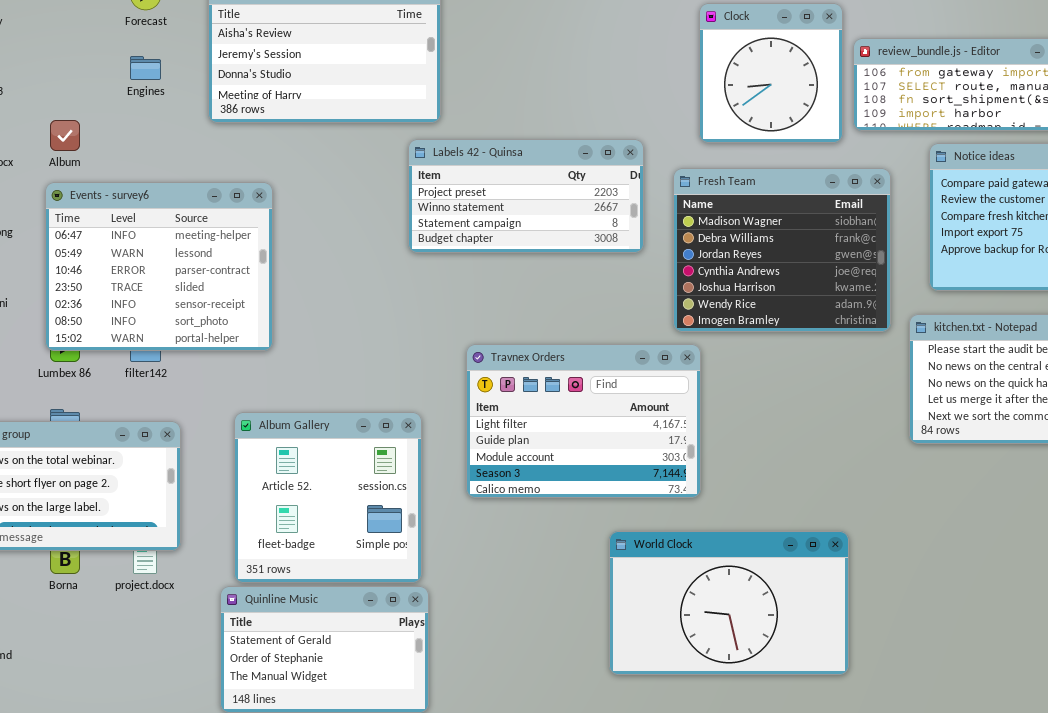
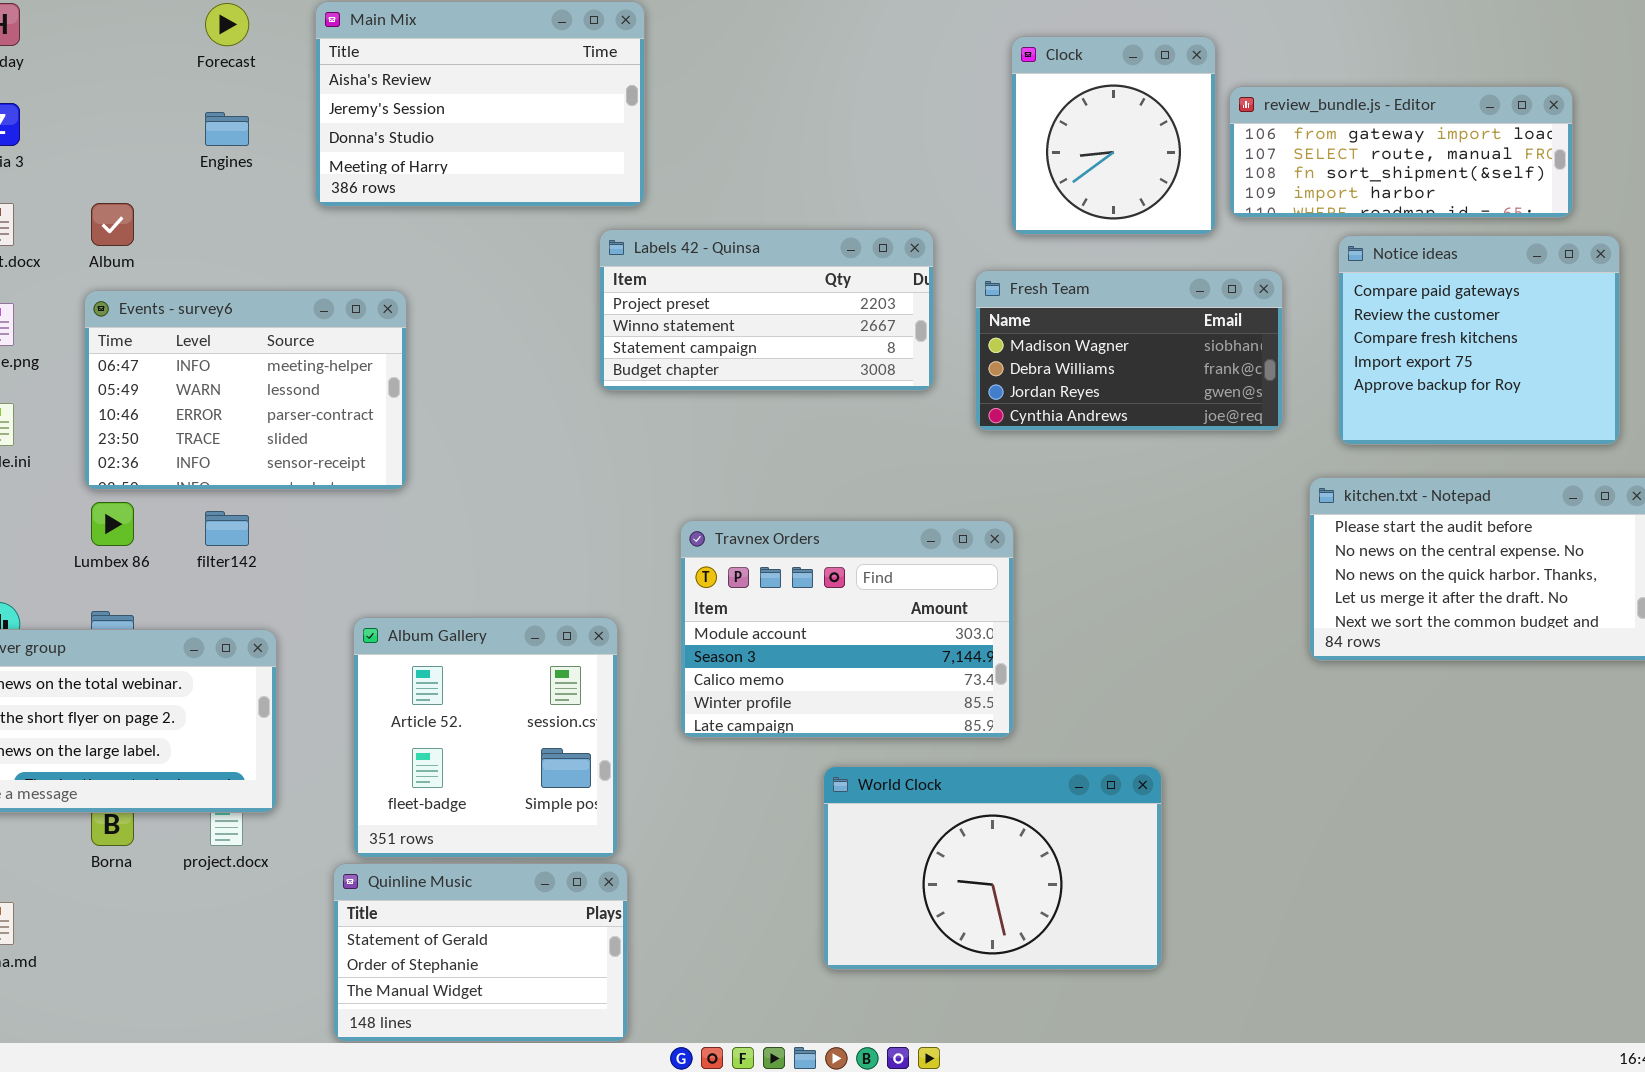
Fresh Team: [673,168,891,332] -> [975,270,1283,431], resized
Events - survey6: [45,182,273,351] -> [84,290,407,490], resized
Travnex Orders: [466,344,701,498] -> [680,520,1014,738], scrolled down 2 rows
World Clock: [609,531,849,675] -> [823,766,1162,970], moved

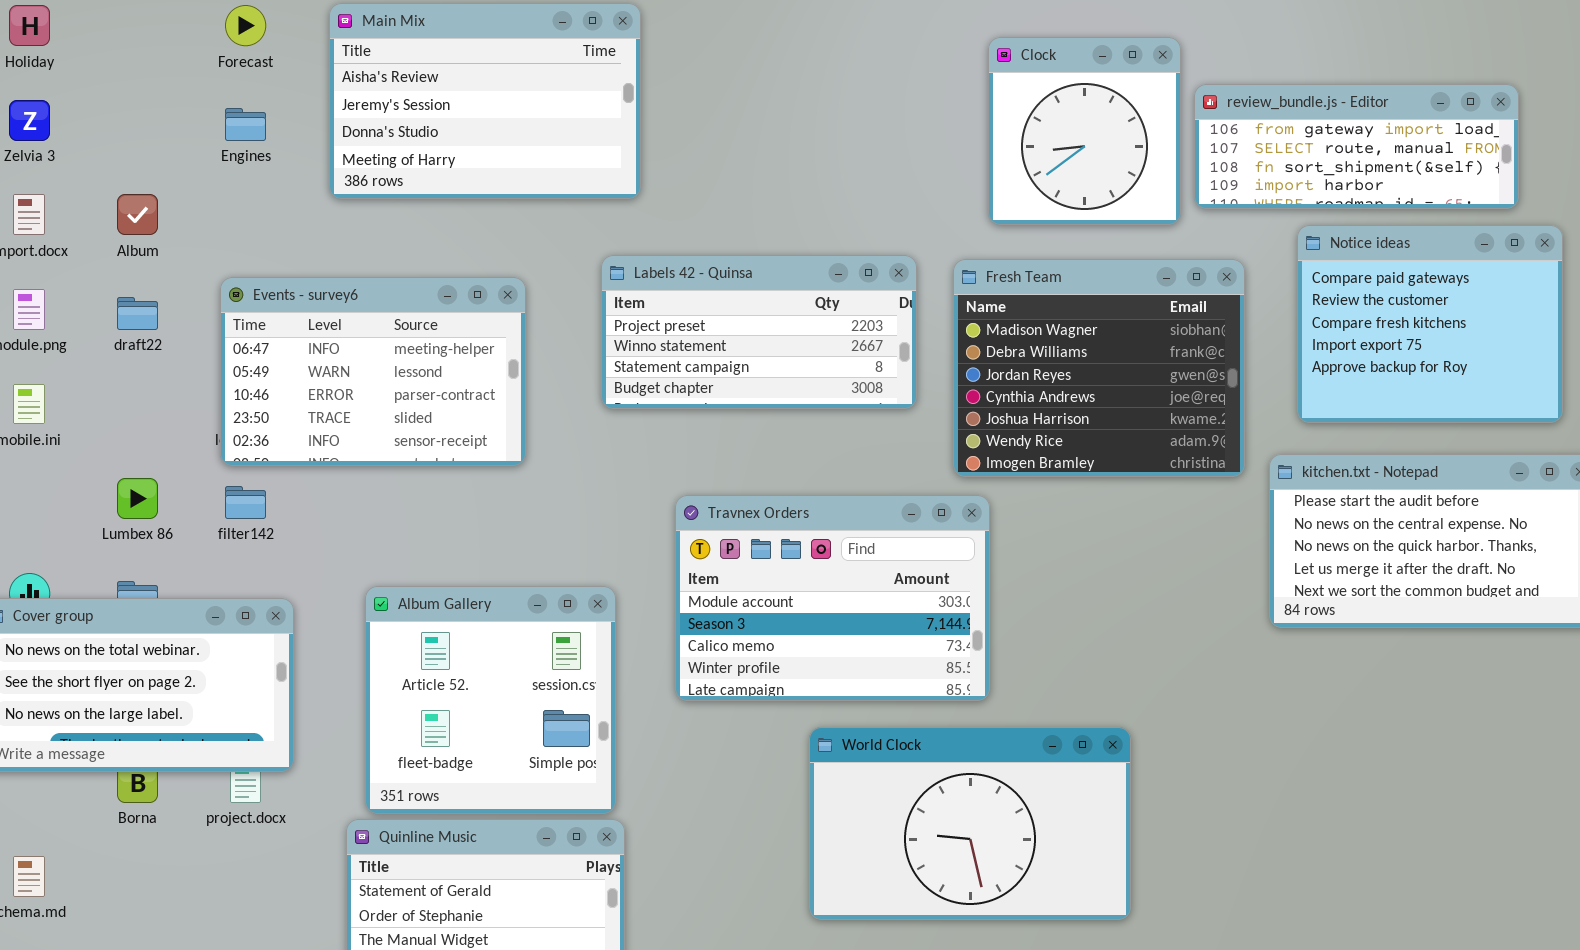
Labels 42 - Quinsa: [599,229,934,391] -> [601,255,917,409], moved
Fresh Team: [975,270,1283,431] -> [953,259,1245,477], resized
Events - survey6: [84,290,407,490] -> [220,277,526,466], moved

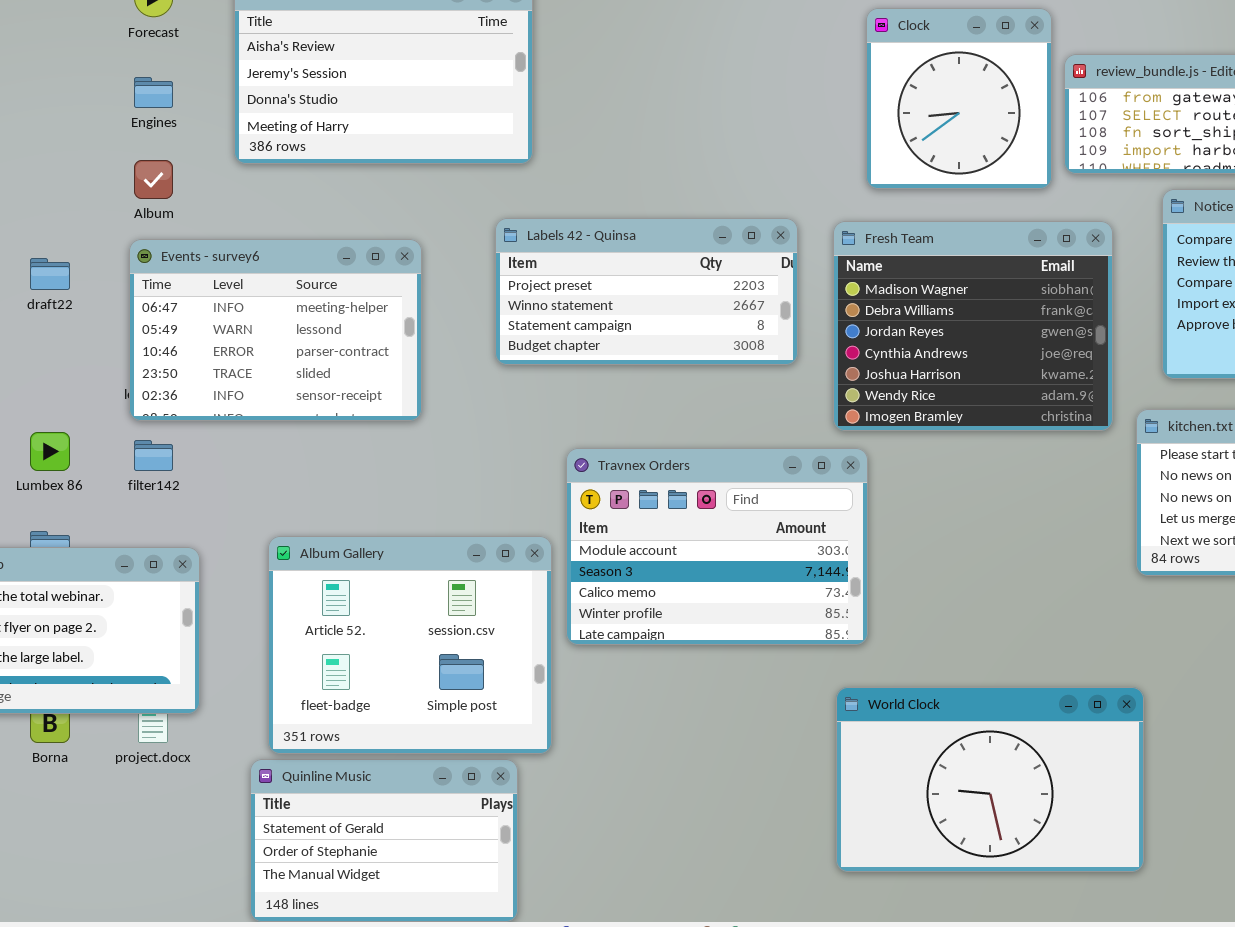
Album: [117,194,158,235] -> [134,160,173,199], moved
Album Gallery: [365,586,616,814] -> [268,536,552,754], resized
World Clock: [809,727,1131,920] -> [836,687,1144,872], moved

